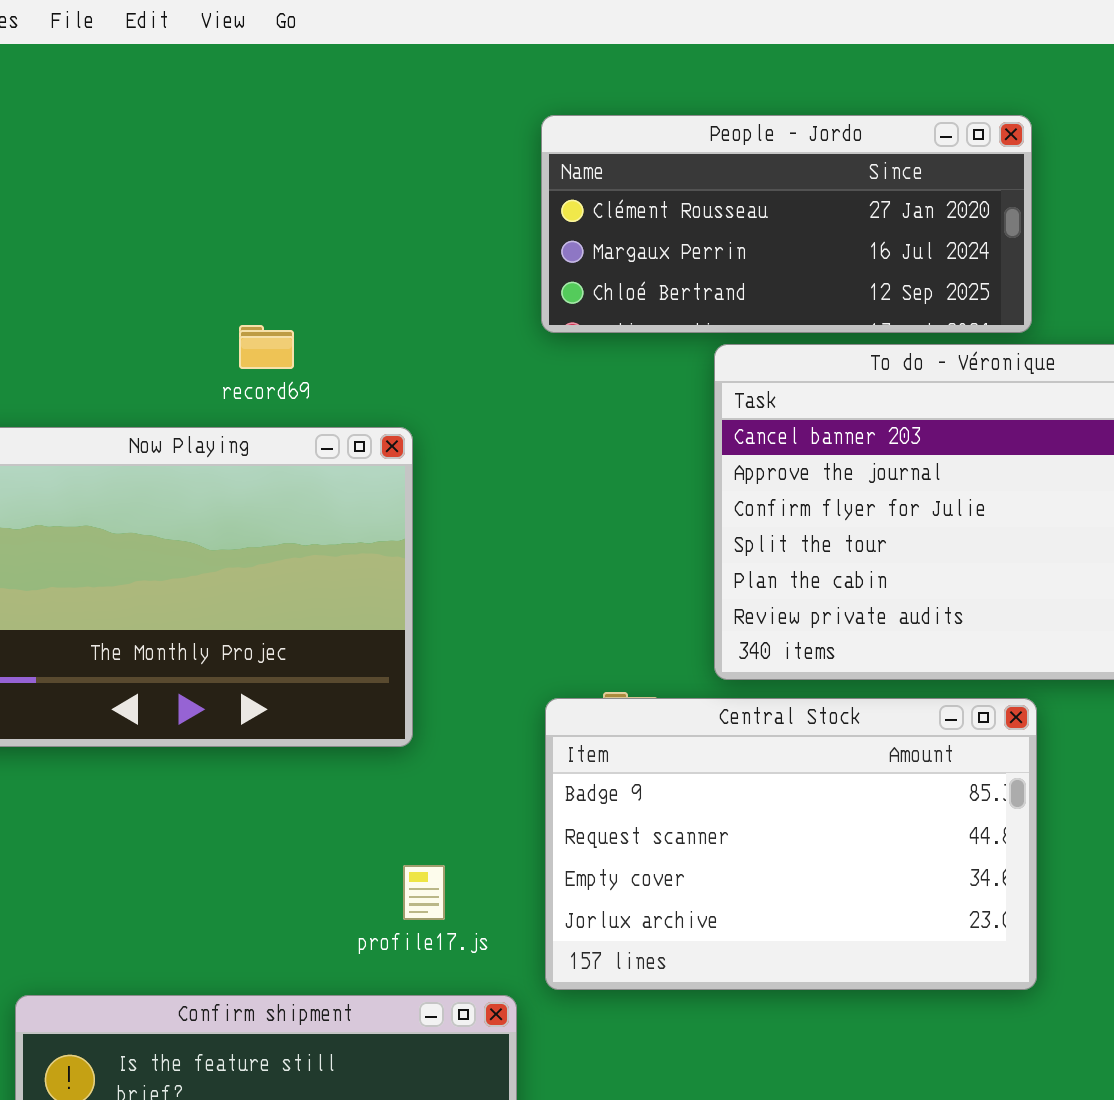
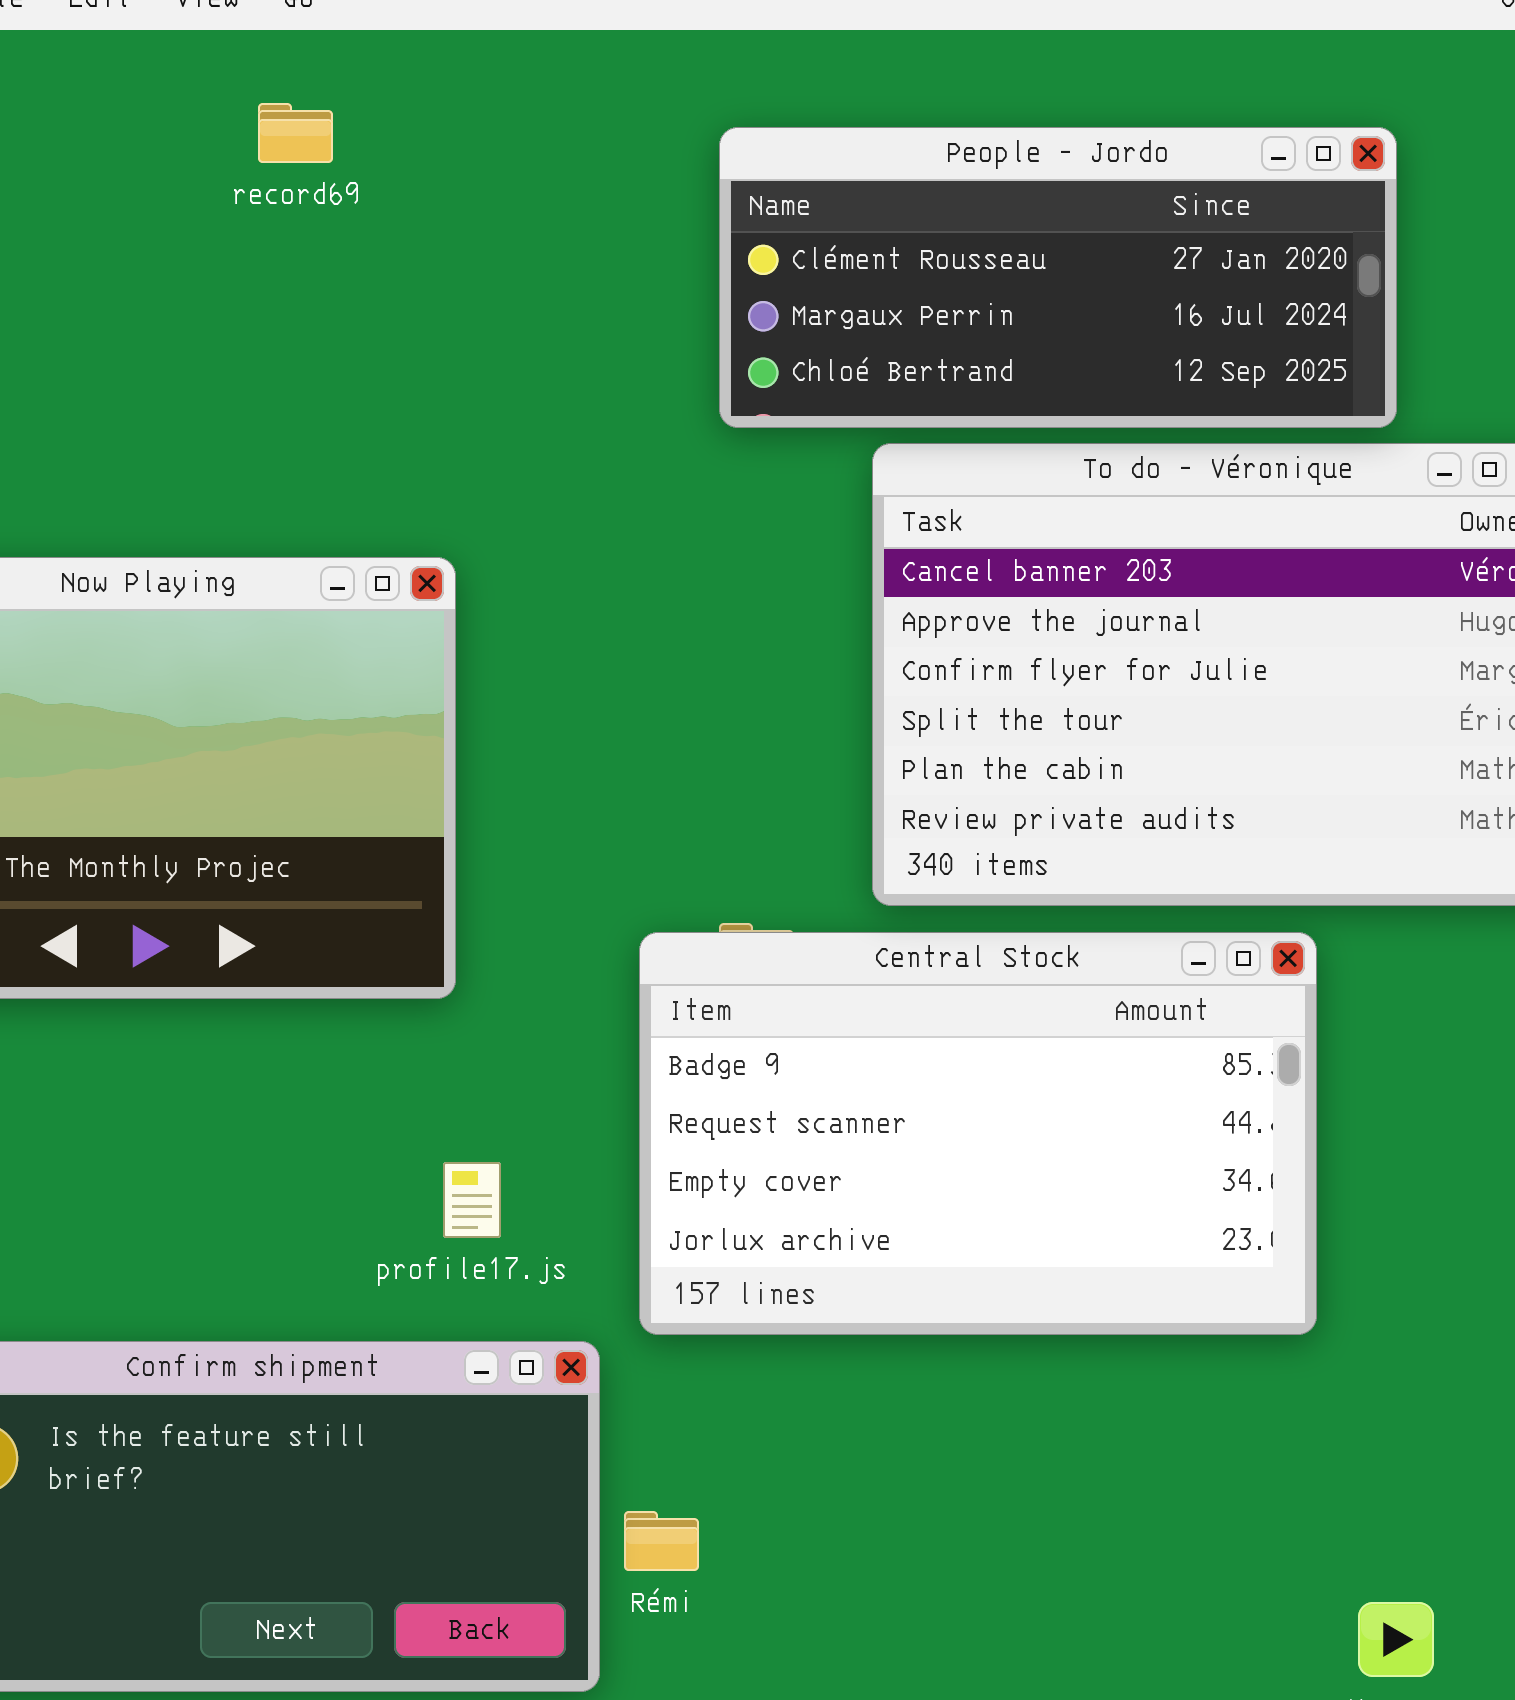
People - Jordo: [541,115,1032,333] -> [719,127,1397,428], moved
record69: [239,325,294,369] -> [258,103,333,163], moved

